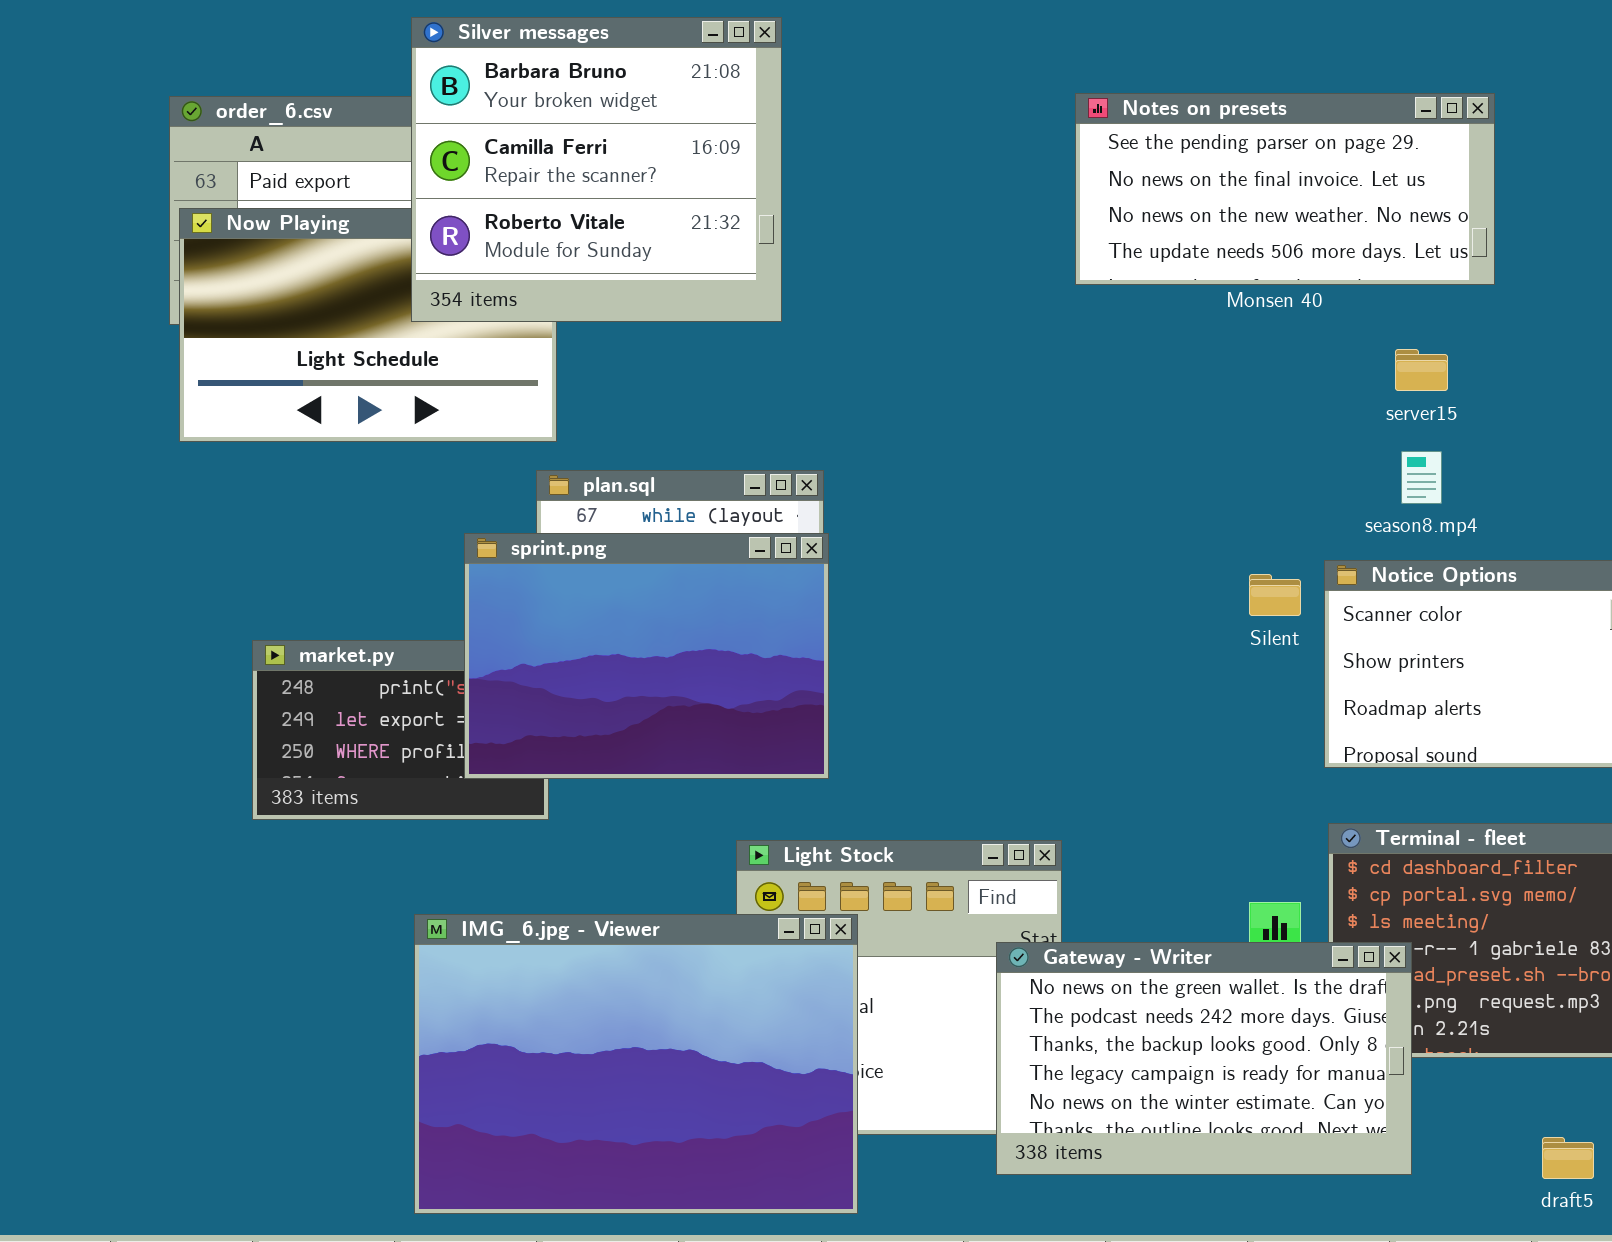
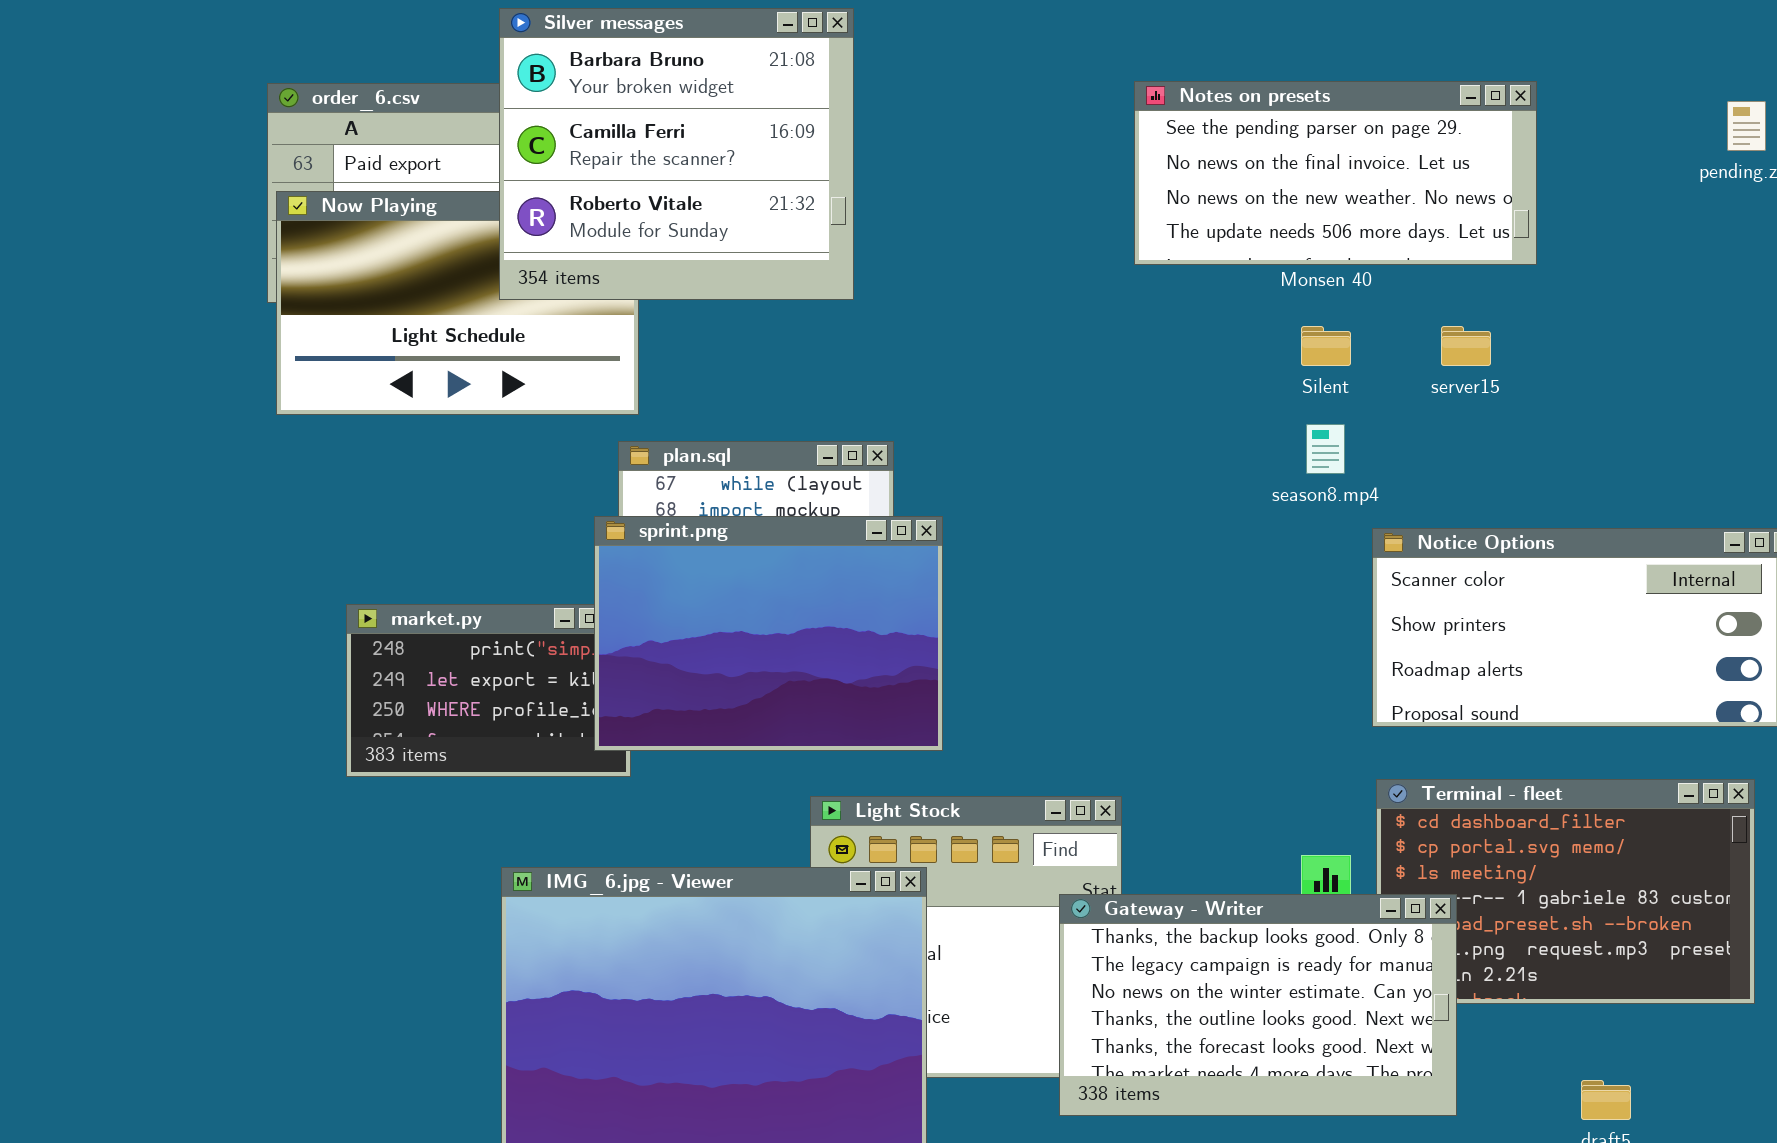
season8.mp4: [1401,451,1442,504] -> [1306,424,1345,474], moved
sprint.png: [464,533,829,779] -> [594,516,943,751], moved
Silent: [1249,574,1301,616] -> [1301,326,1351,366], moved
Gateway - Writer: [996,942,1412,1175] -> [1059,894,1457,1116], scrolled down 2 rows

